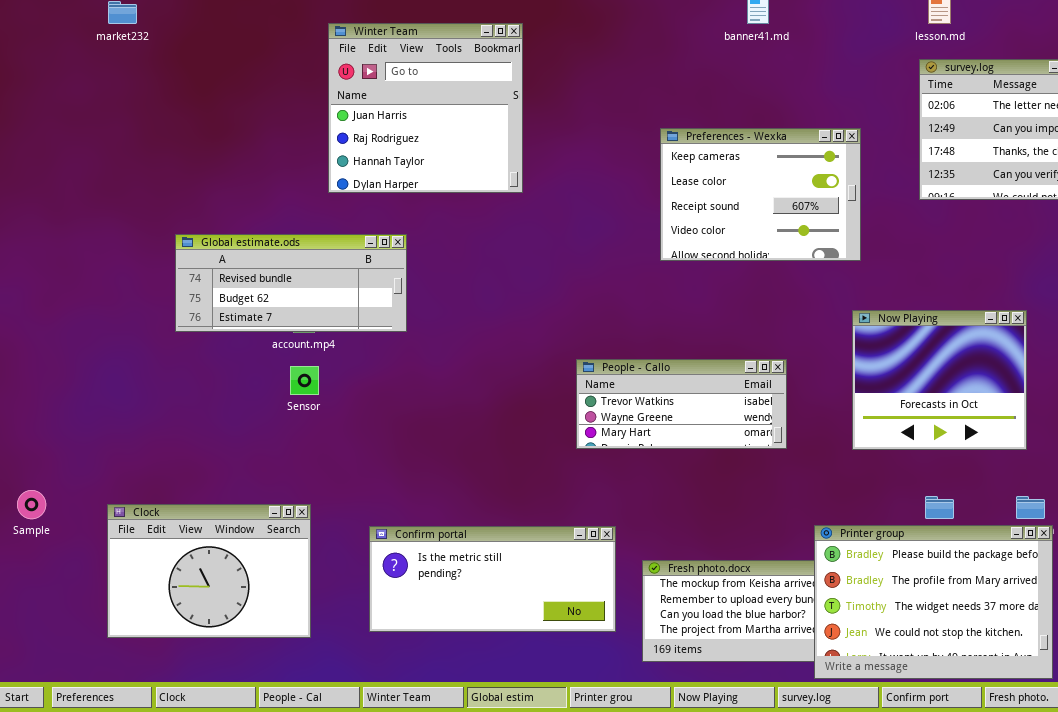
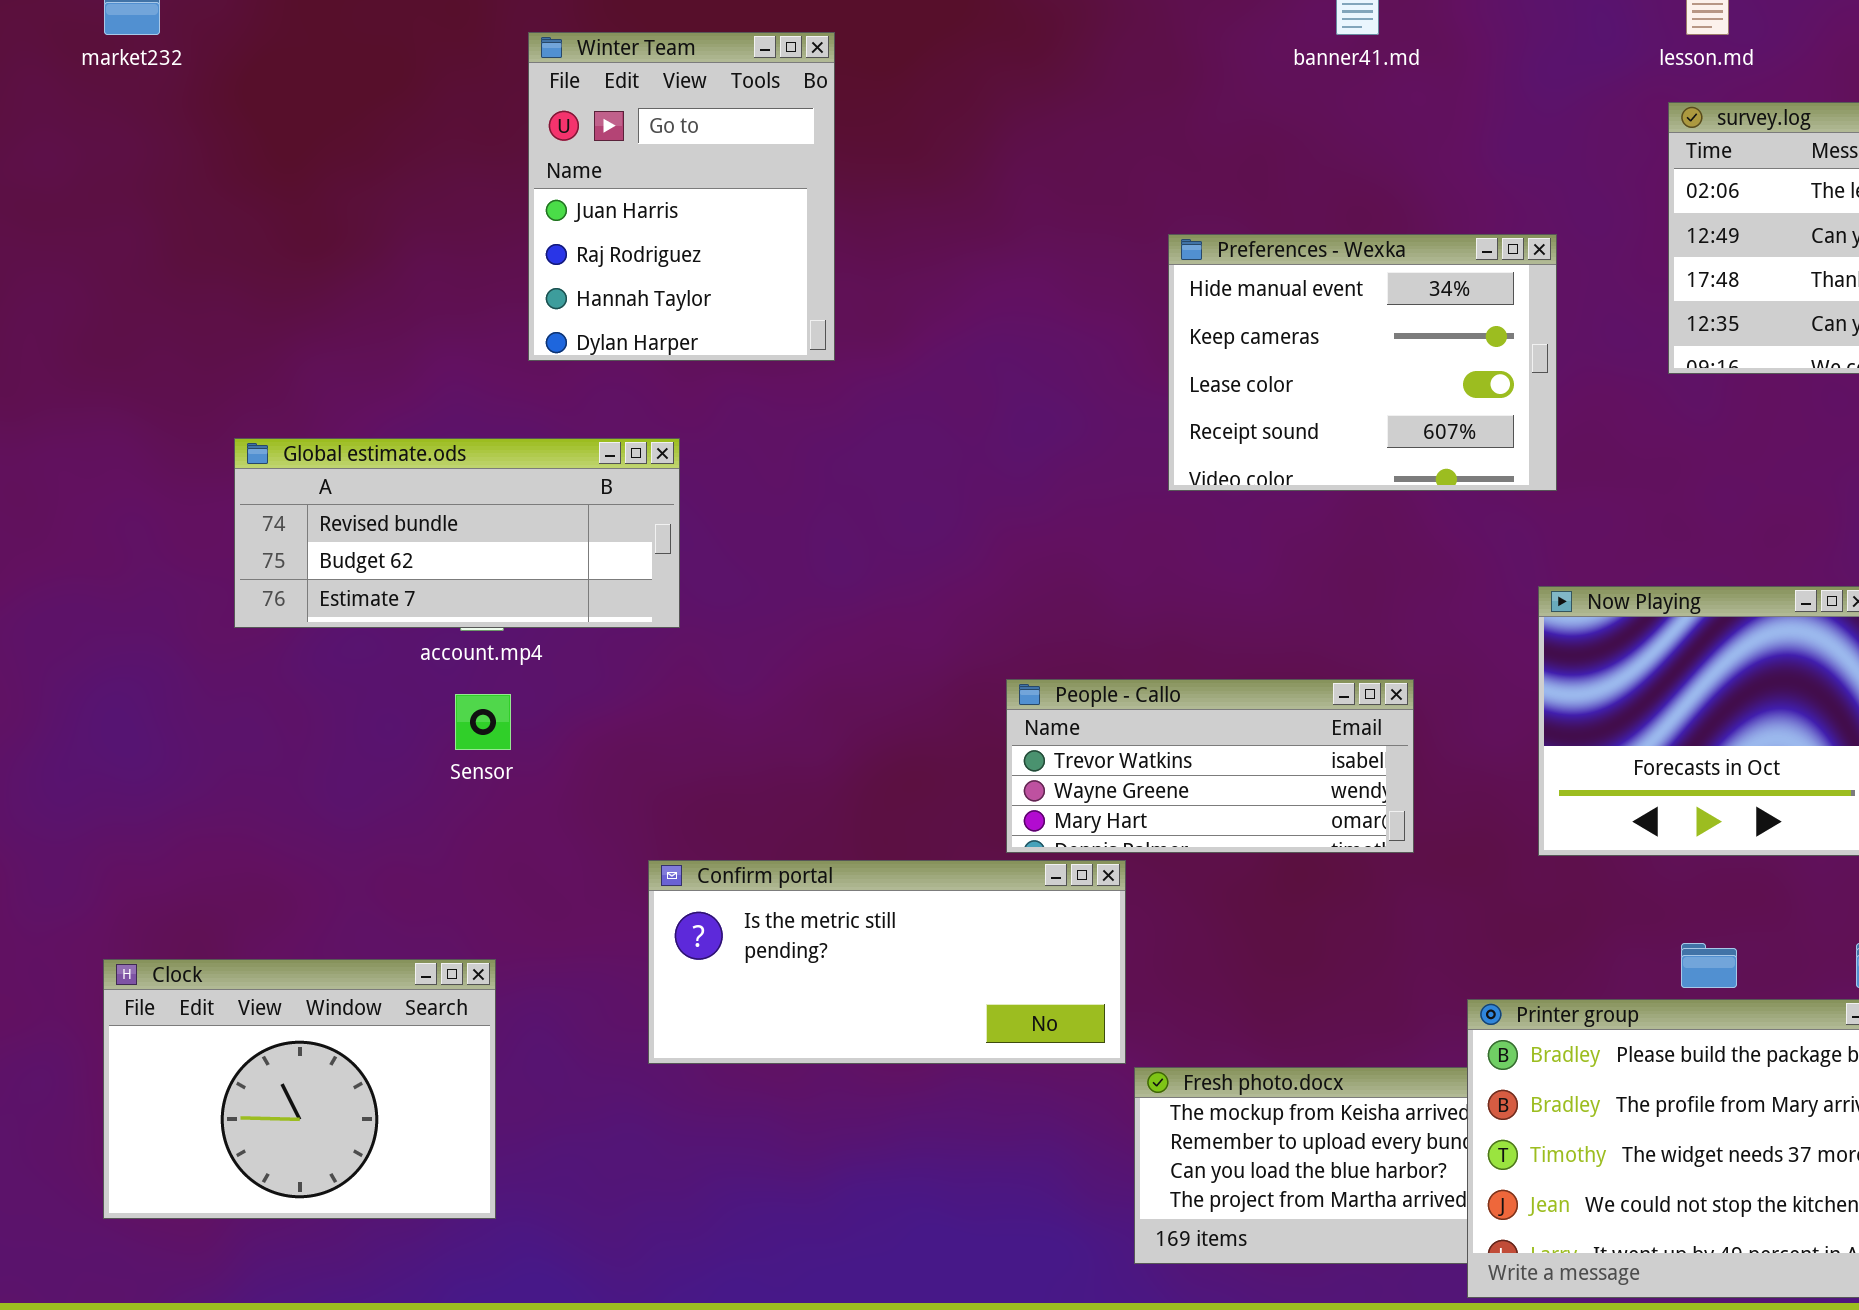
Winter Team: [328,23,523,193] -> [528,32,835,361], resized
Preferences - Wexka: [660,128,861,261] -> [1168,234,1557,491], scrolled up 1 row
Confirm portal: [369,526,616,632] -> [648,860,1126,1064], moved

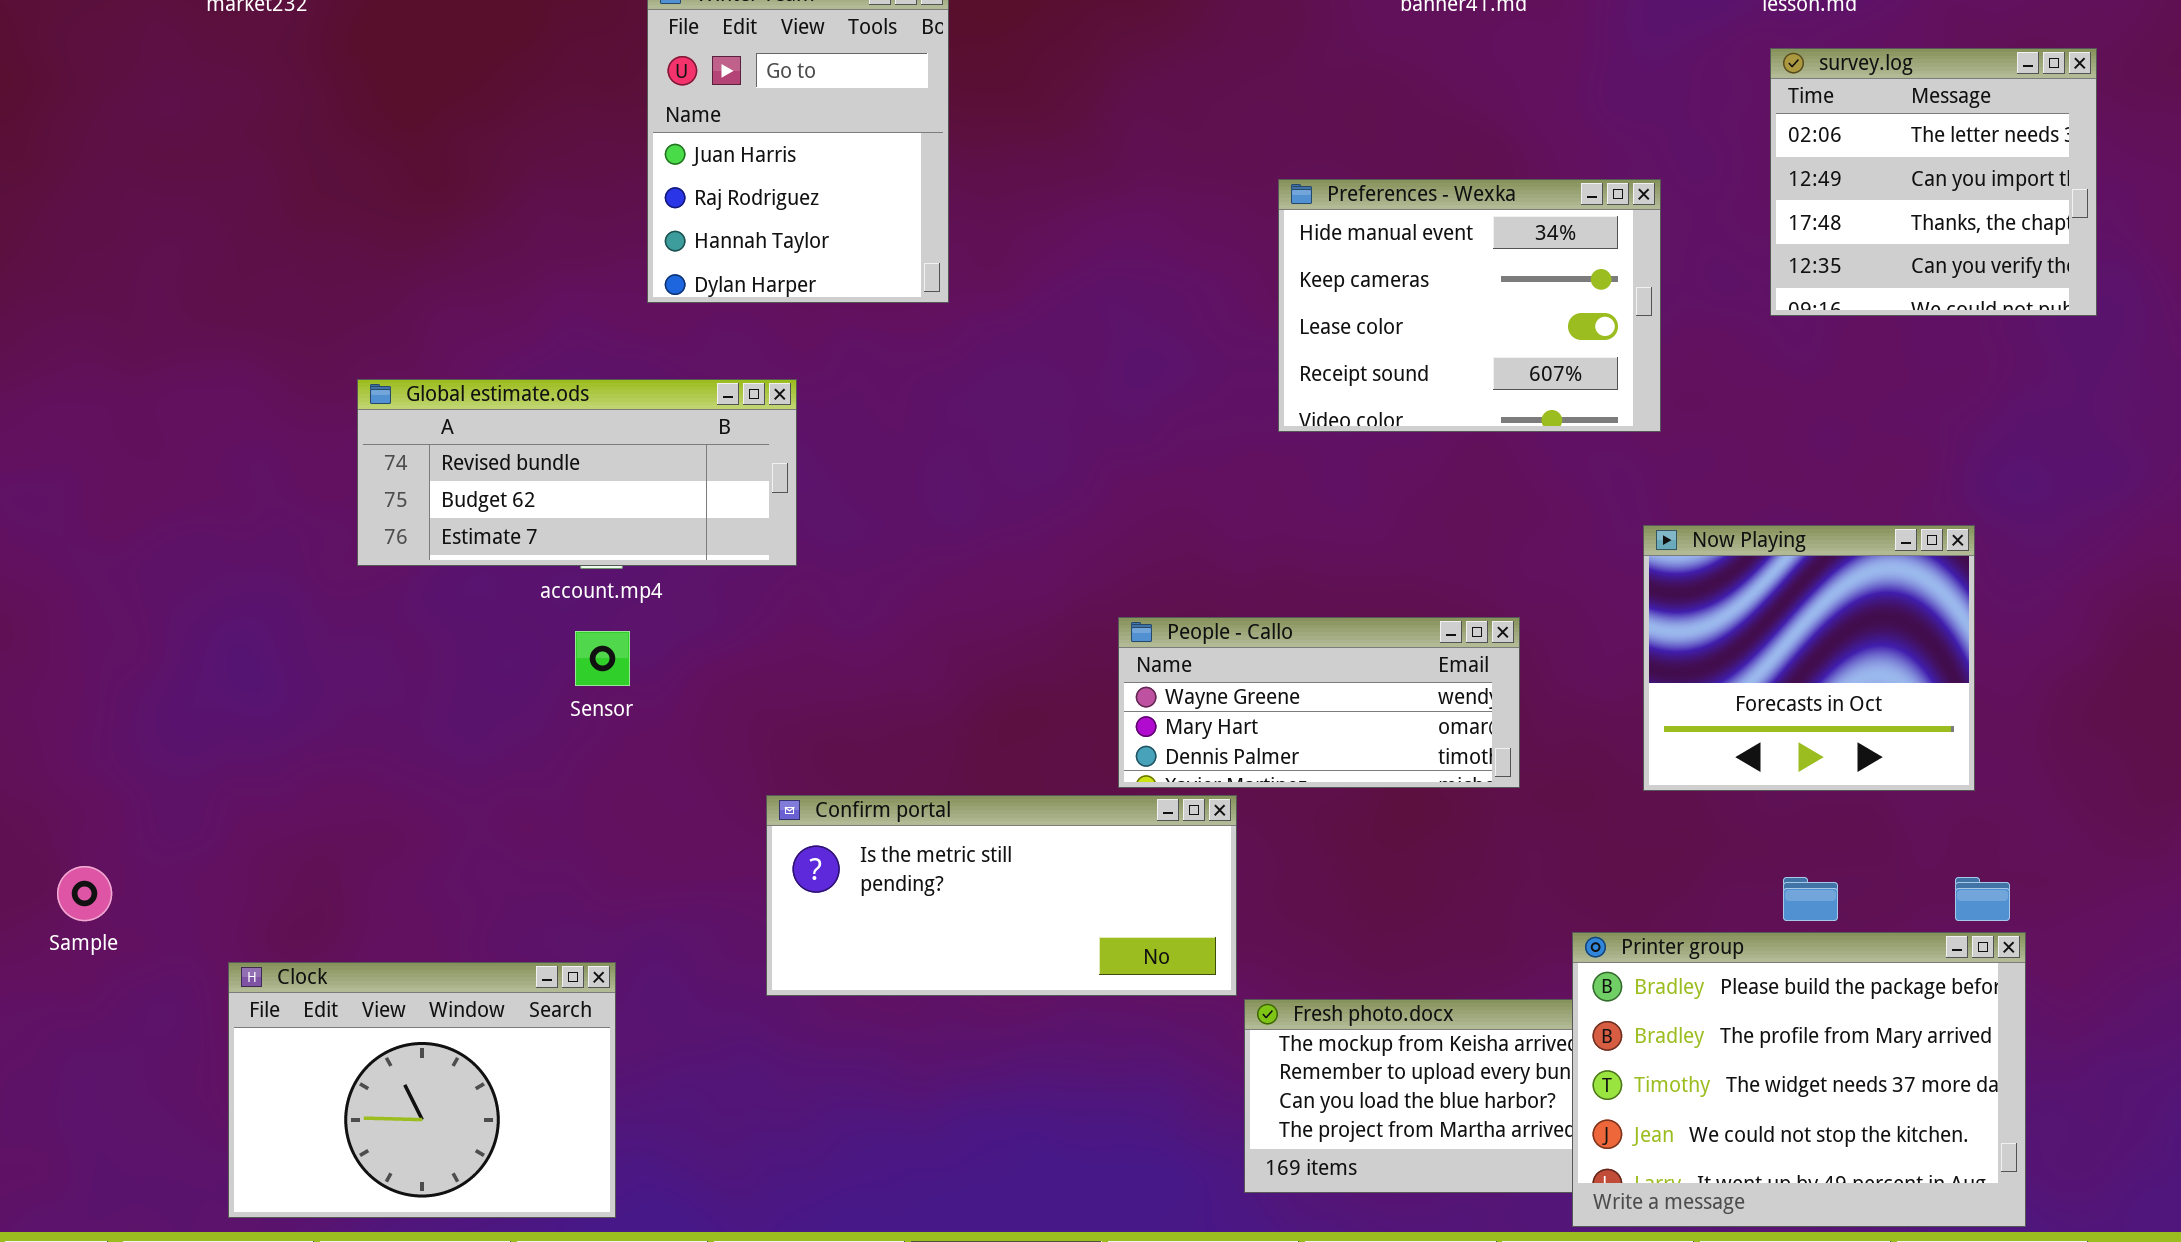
People - Callo: [1006,679,1414,853] -> [1118,617,1520,788], scrolled down 1 row
Clock: [103,959,496,1219] -> [228,962,616,1218], moved

